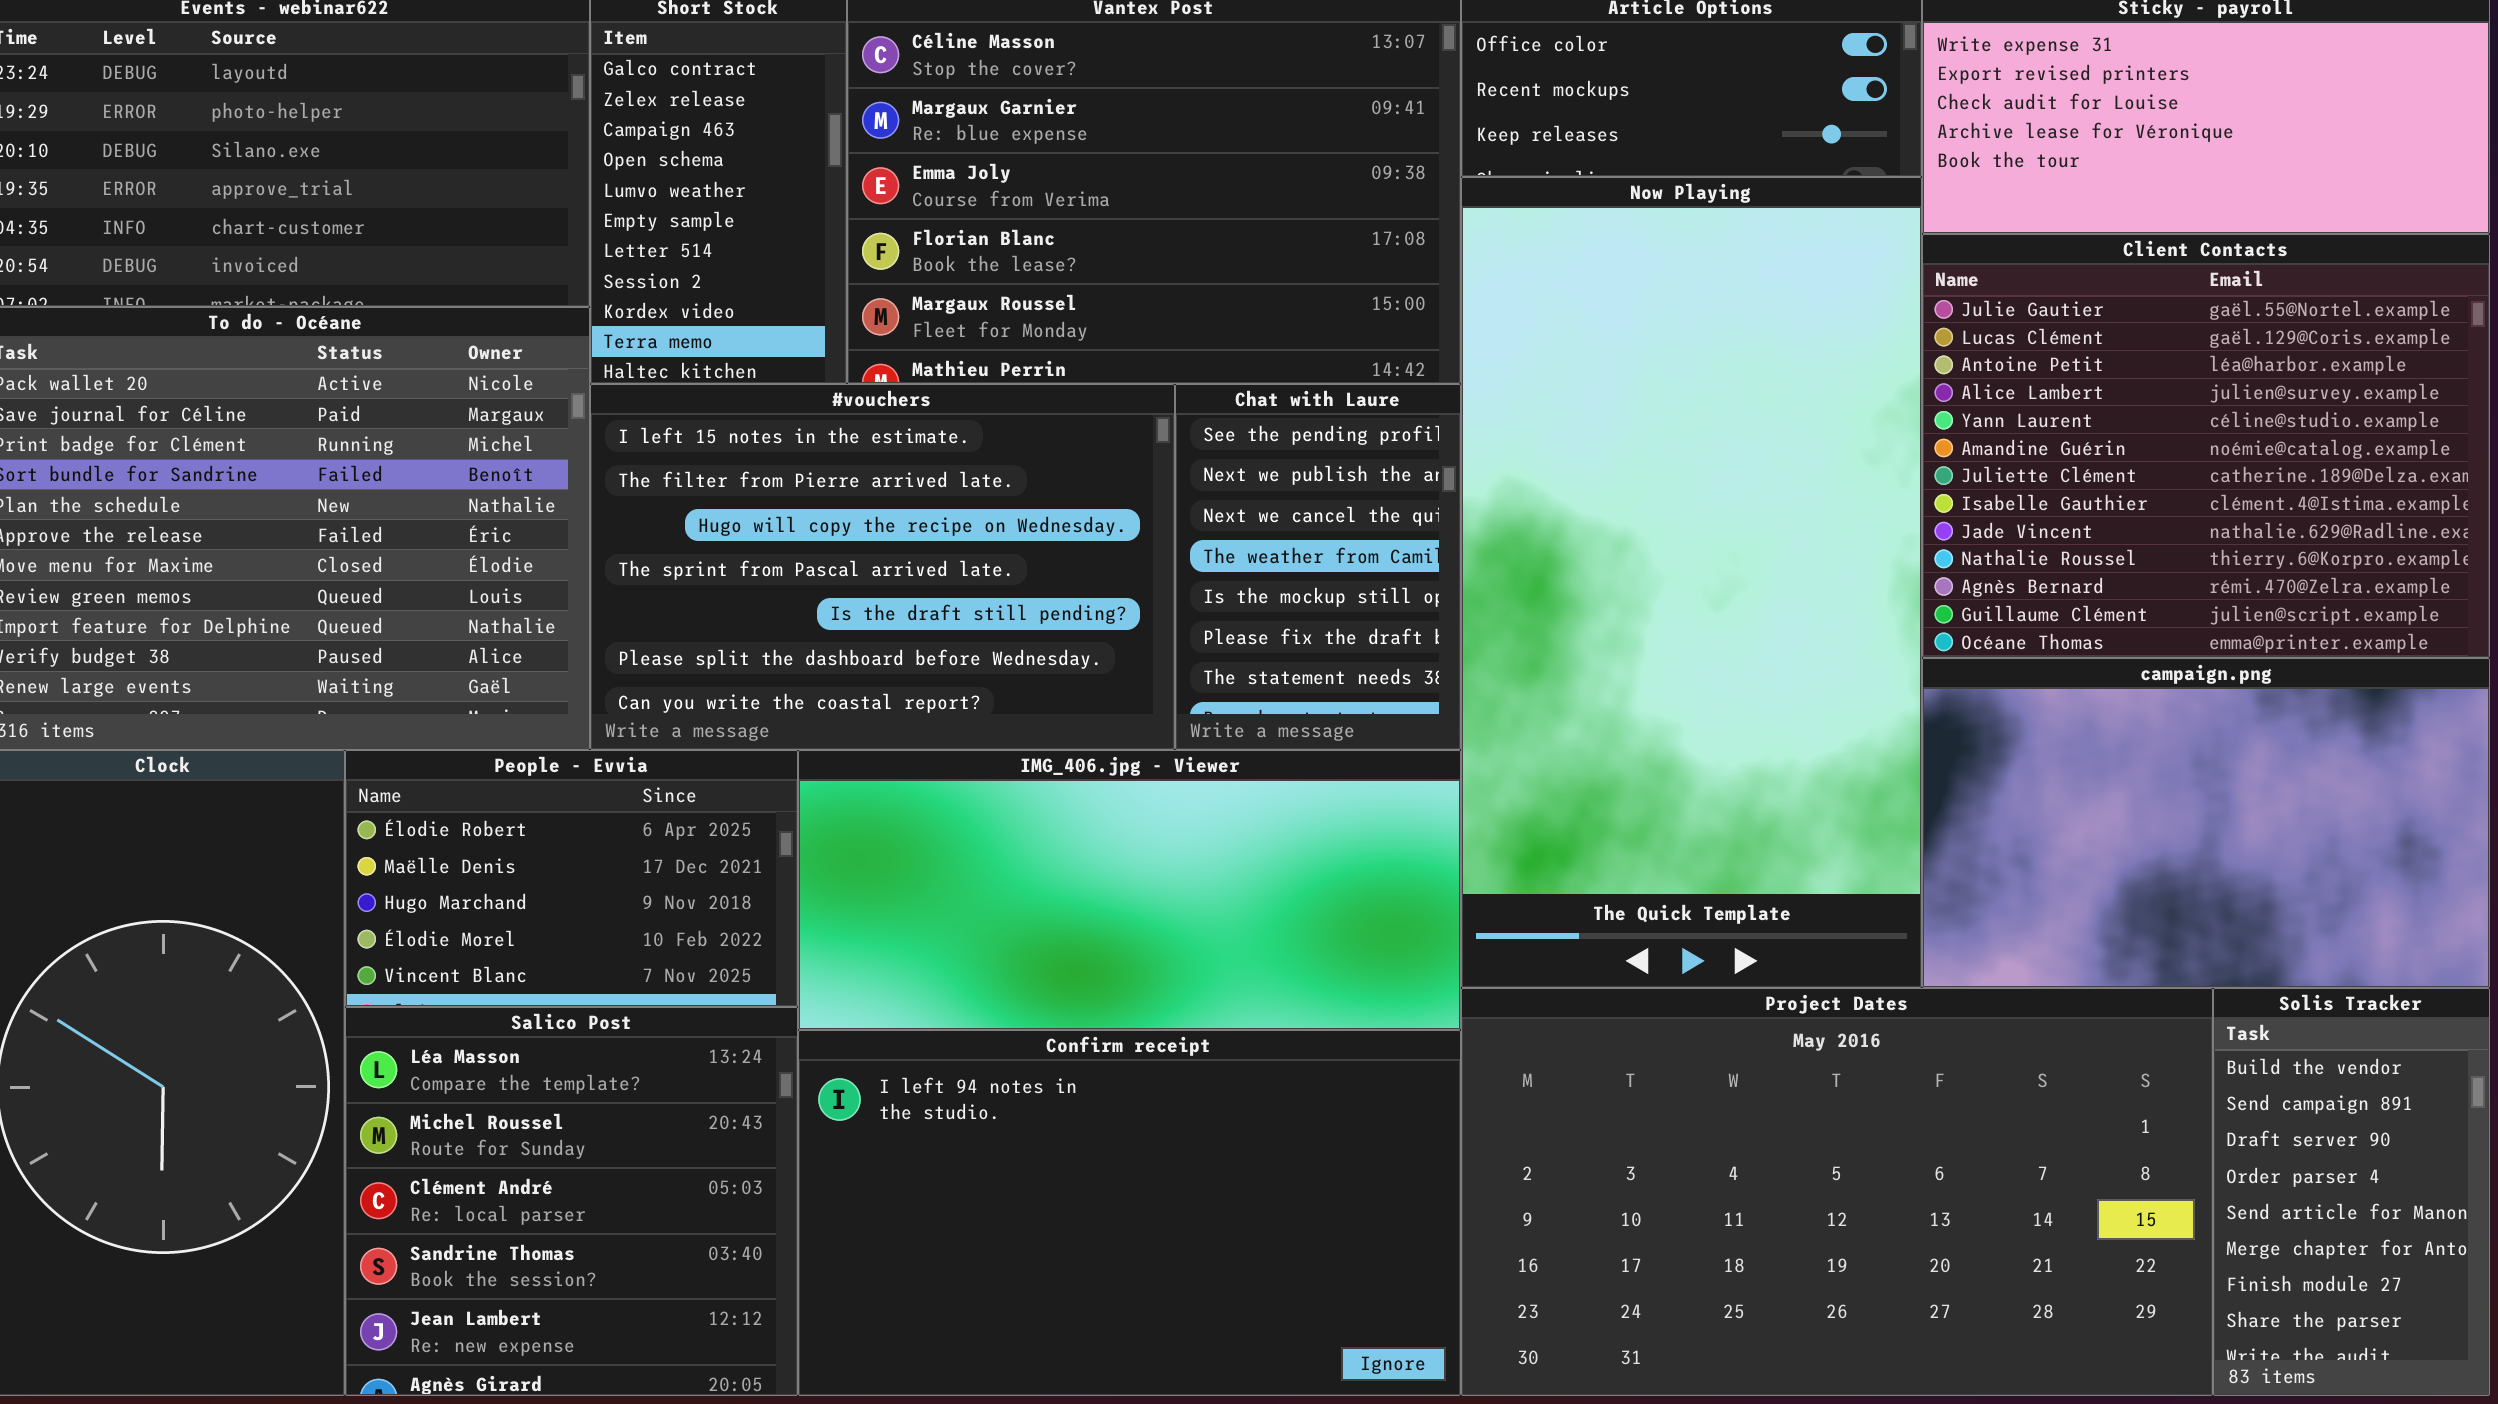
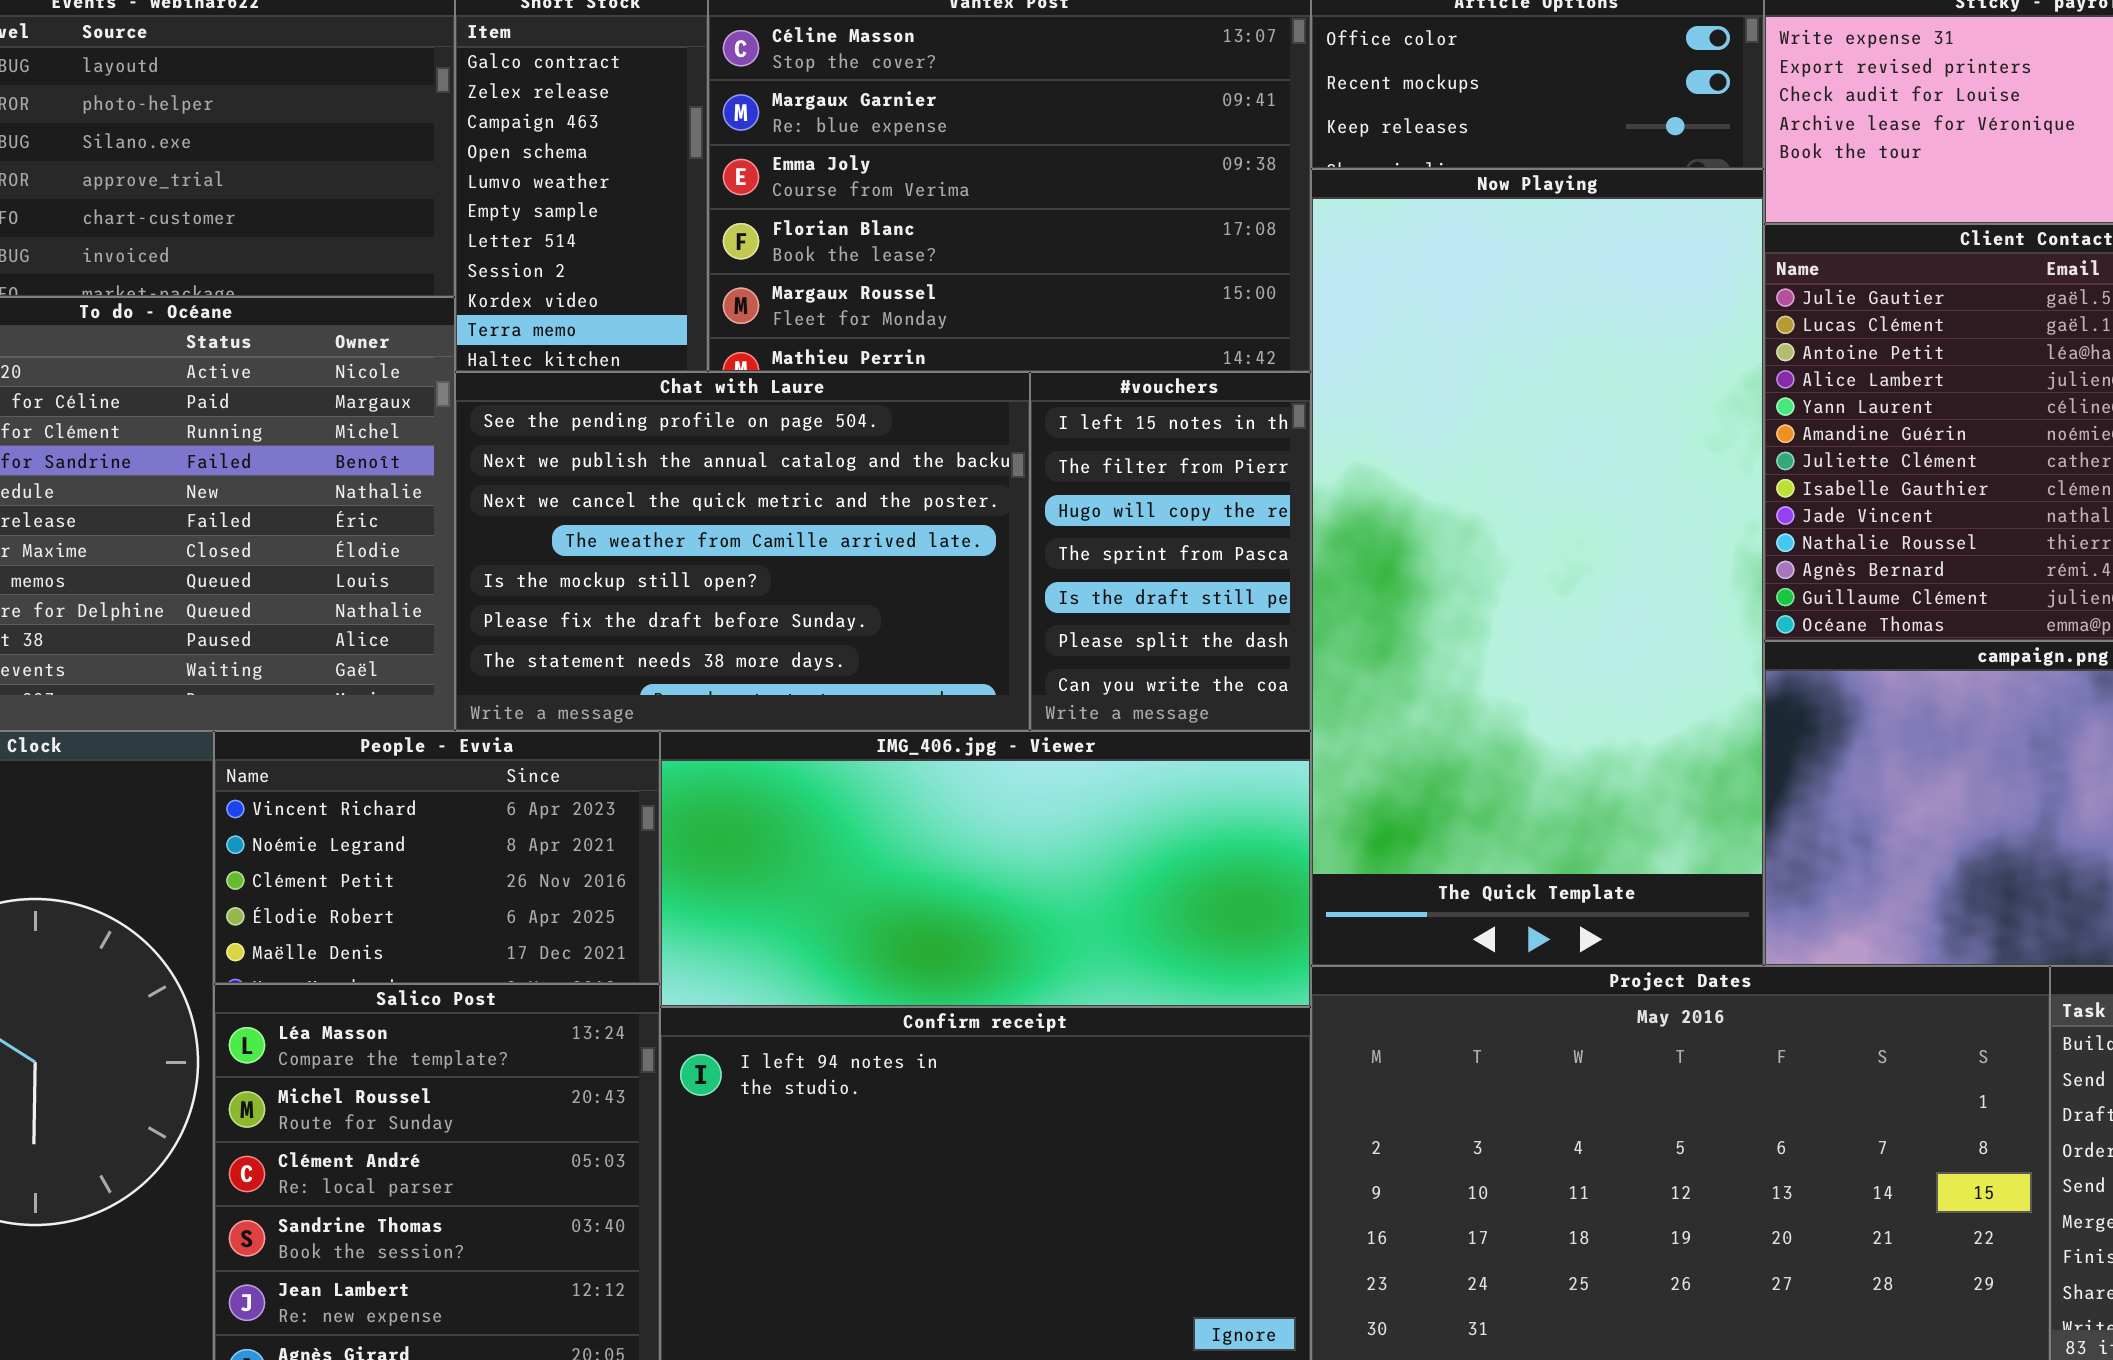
#vouchers: [590,384,1175,750] -> [1030,372,1311,731], moved, resized
Chat with Laure: [1175,384,1461,750] -> [455,372,1030,731], moved, resized
People - Evvia: [345,750,798,1007] -> [214,731,660,984], scrolled up 3 rows

